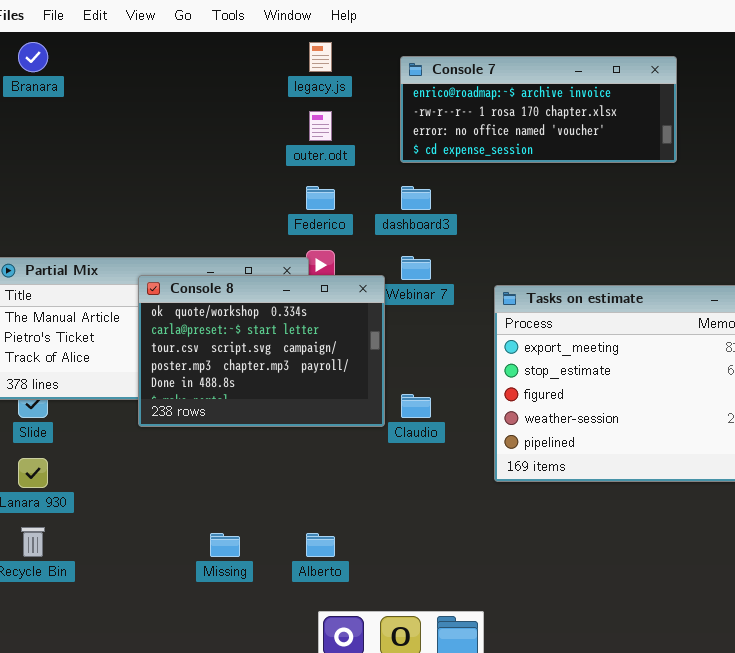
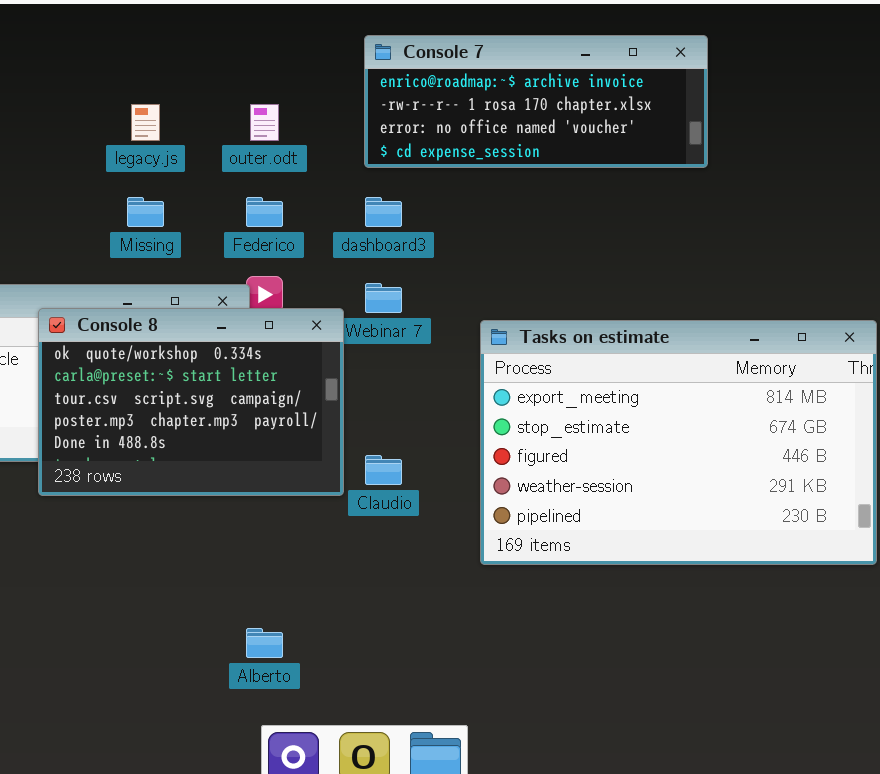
legacy.js: [309,42,332,72] -> [131,104,160,141], moved
Missing: [210,533,240,557] -> [127,197,164,227], moved

